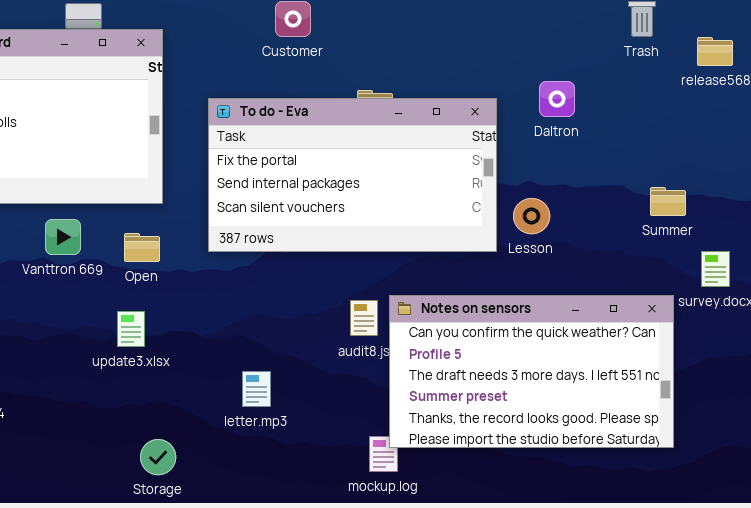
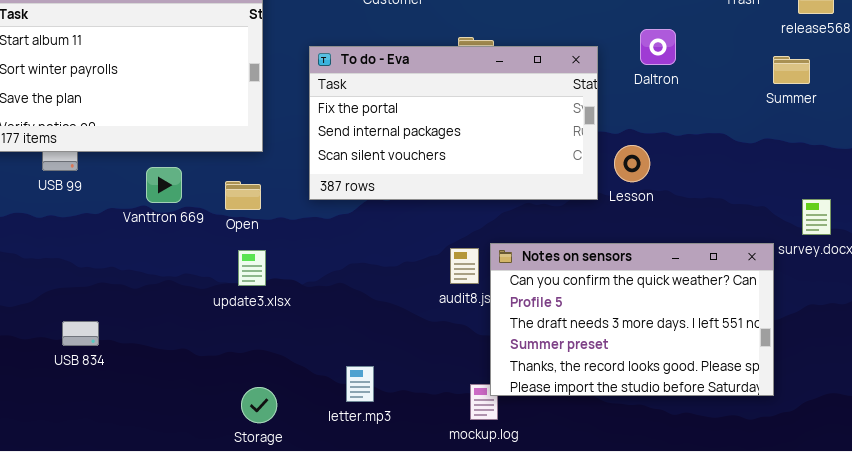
Summer: [650,187,686,216] -> [773,56,810,84], moved
update3.xlsx: [117,311,145,347] -> [238,250,266,286], moved
letter.mp3: [242,371,271,407] -> [346,366,374,402], moved

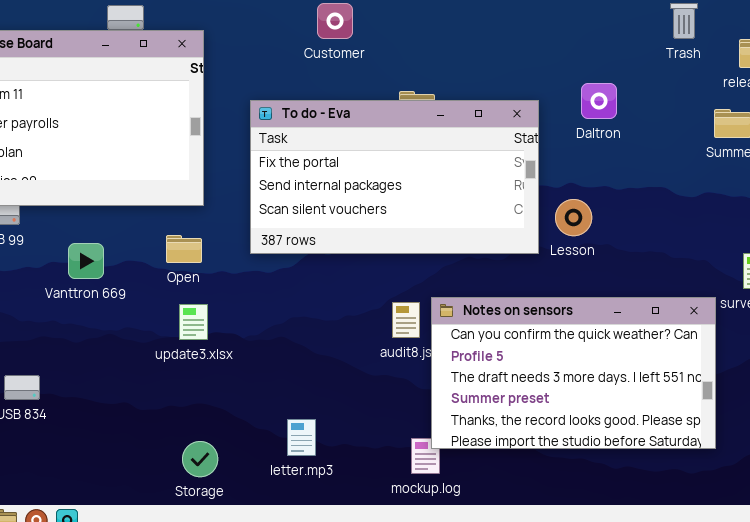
Vanttron 669: [146,167,182,203] -> [68,243,104,279], moved

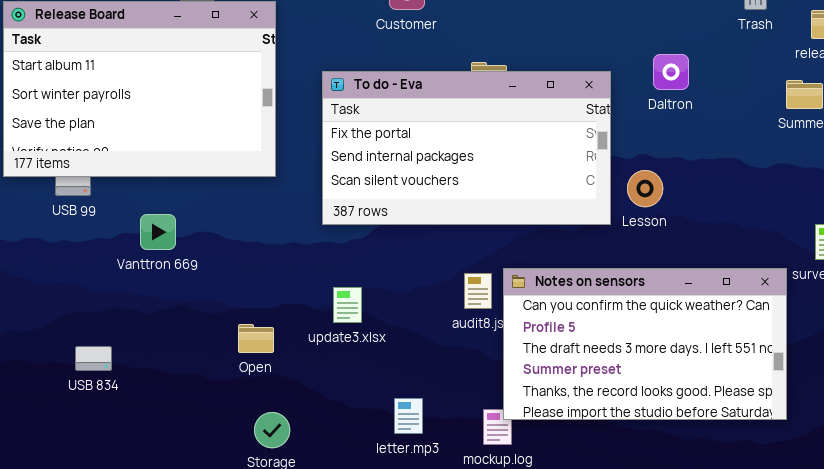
Open: [166,235,202,263] -> [238,324,274,353], moved
update3.xlsx: [179,304,208,340] -> [333,287,362,323], moved
letter.mp3: [287,419,316,456] -> [394,398,423,434], moved

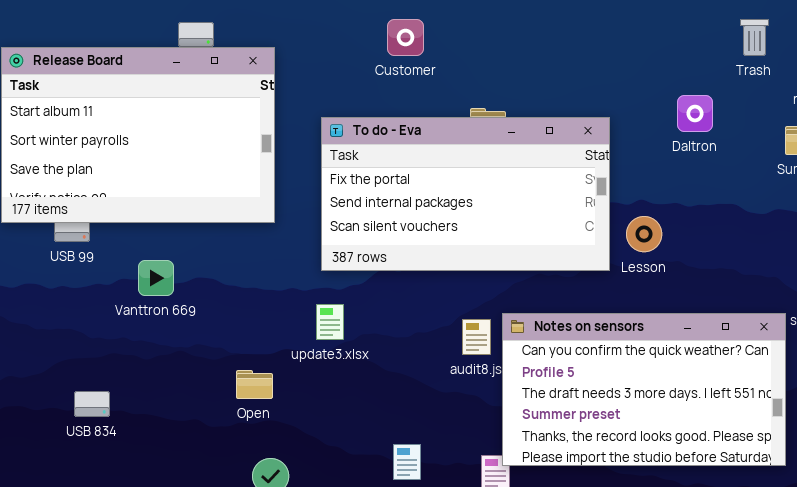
Daltron: [653,54,689,90] -> [677,95,713,132], moved
update3.xlsx: [333,287,362,323] -> [316,304,344,340], moved

